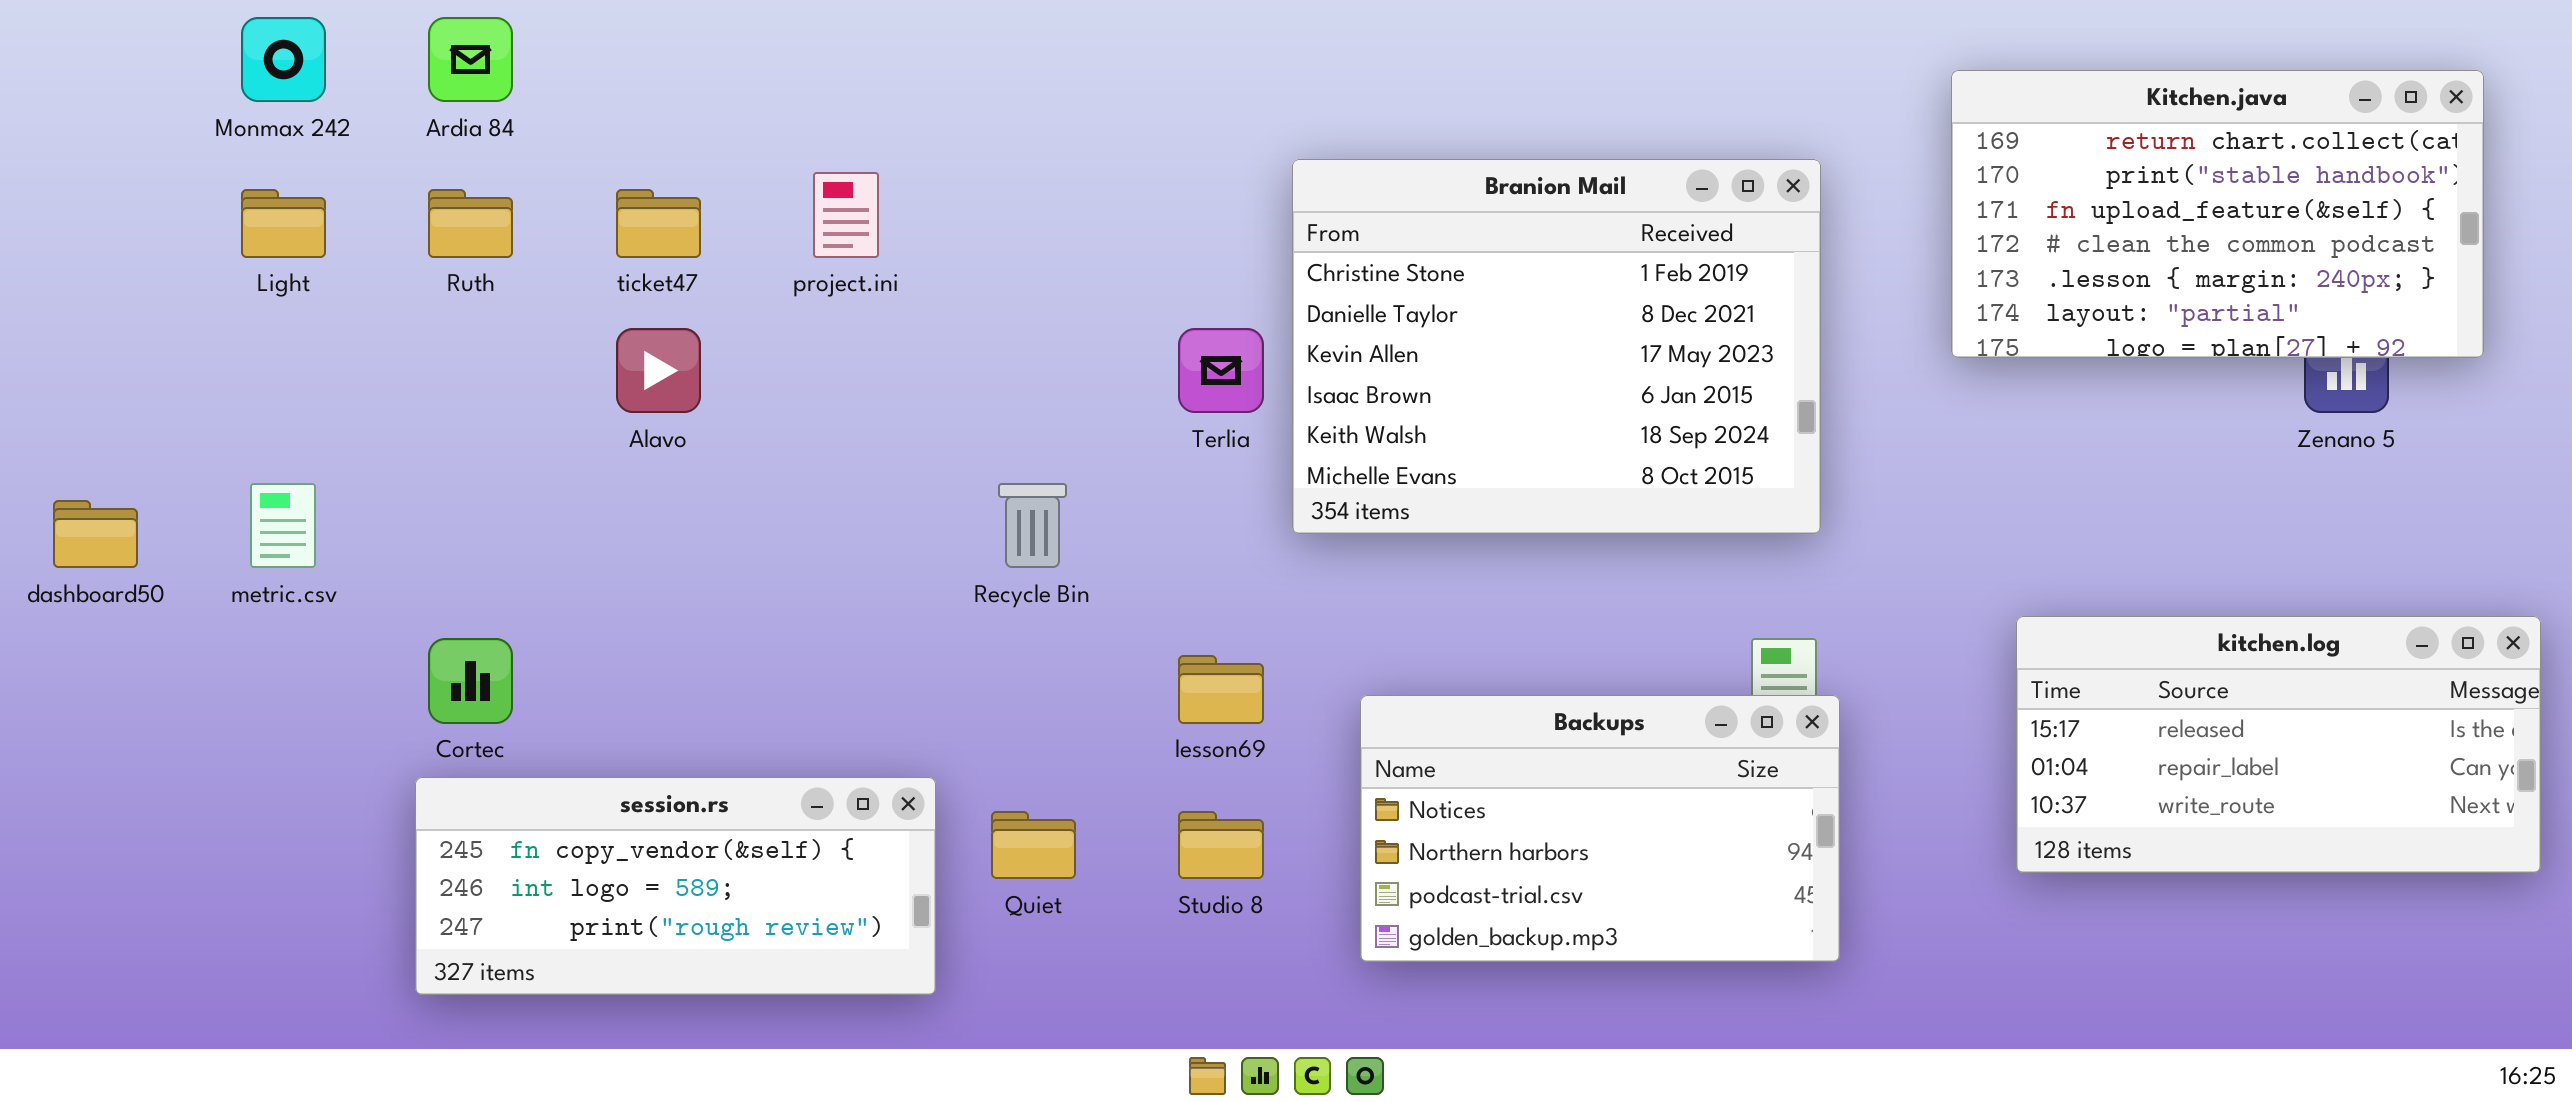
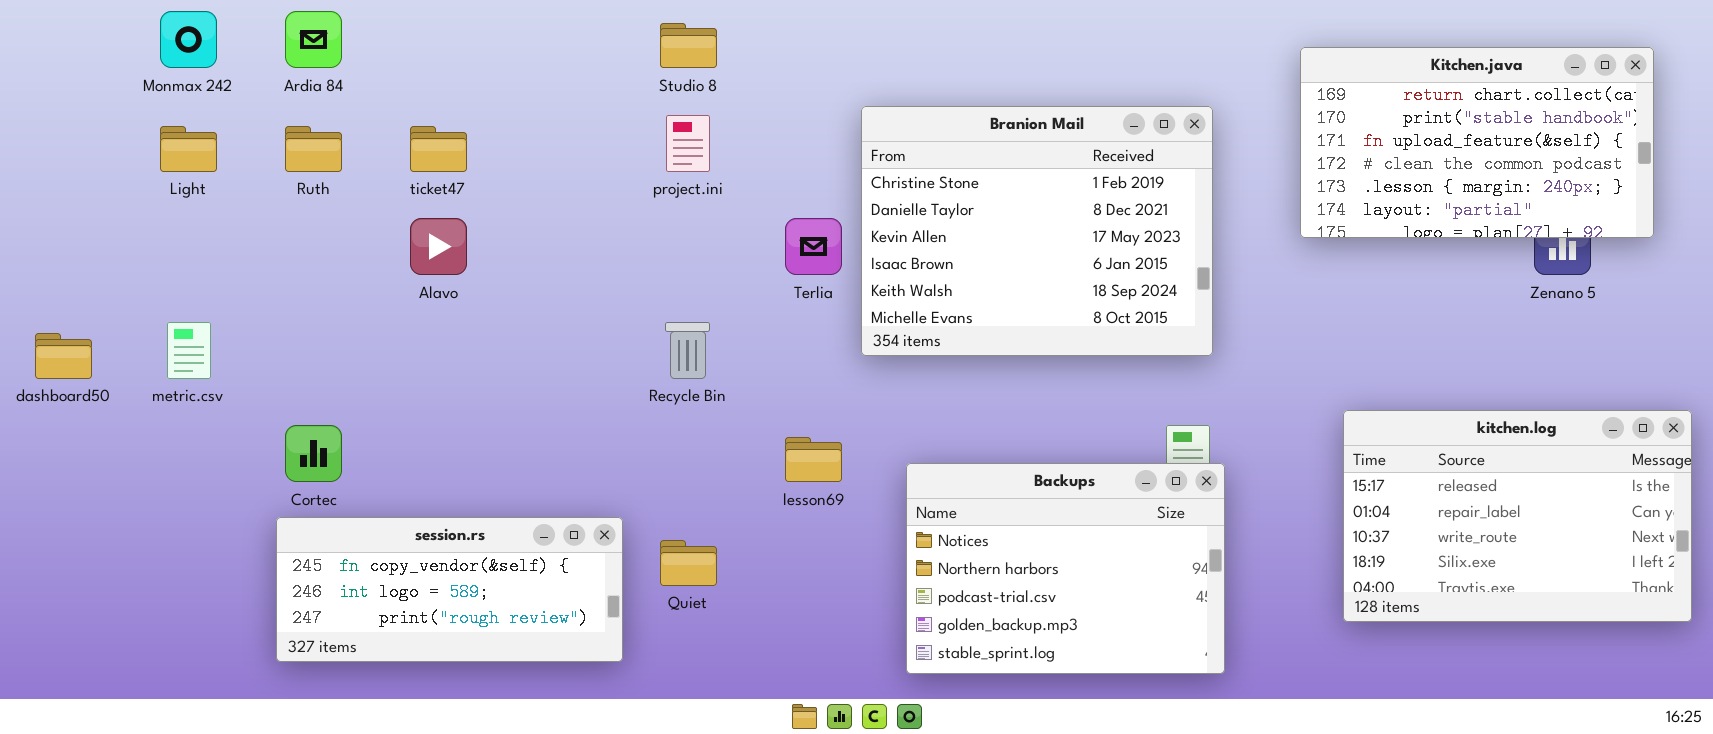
project.ini: [813,172,879,258] -> [666,115,710,172], moved
kitchen.log: [2016,616,2541,873] -> [1343,410,1692,622], resized
Backups: [1360,695,1840,962] -> [906,463,1225,674], resized
Studio 8: [1178,811,1264,879] -> [660,23,717,68], moved

